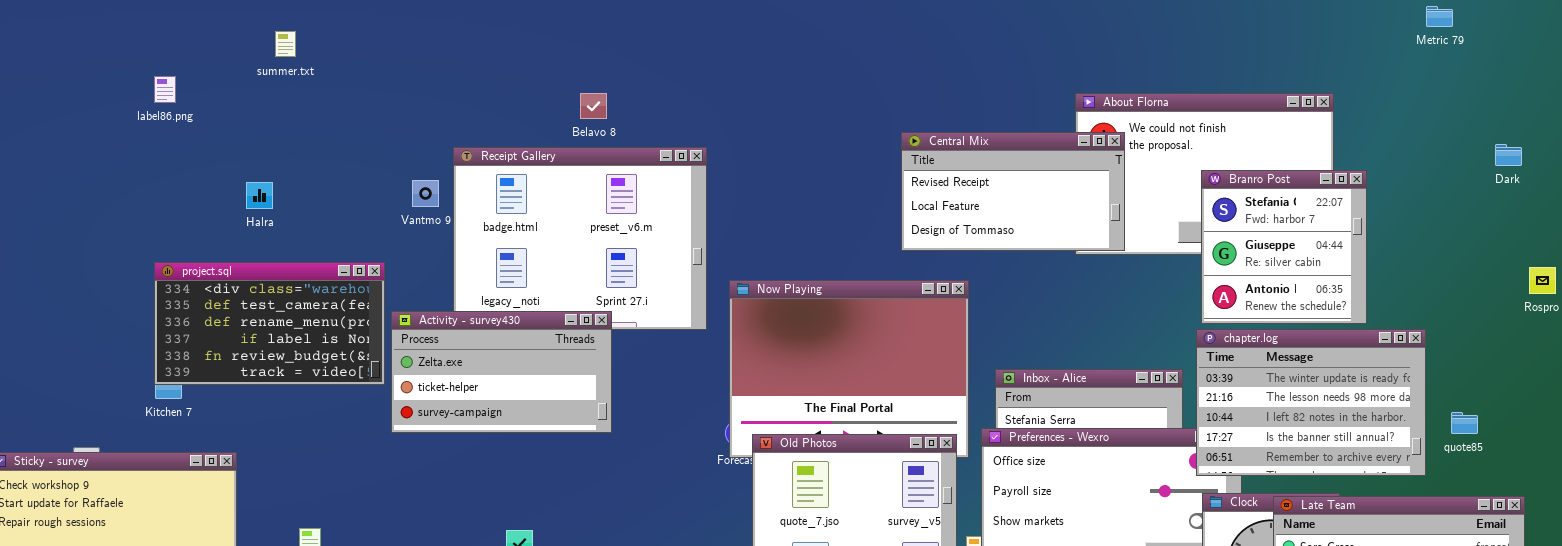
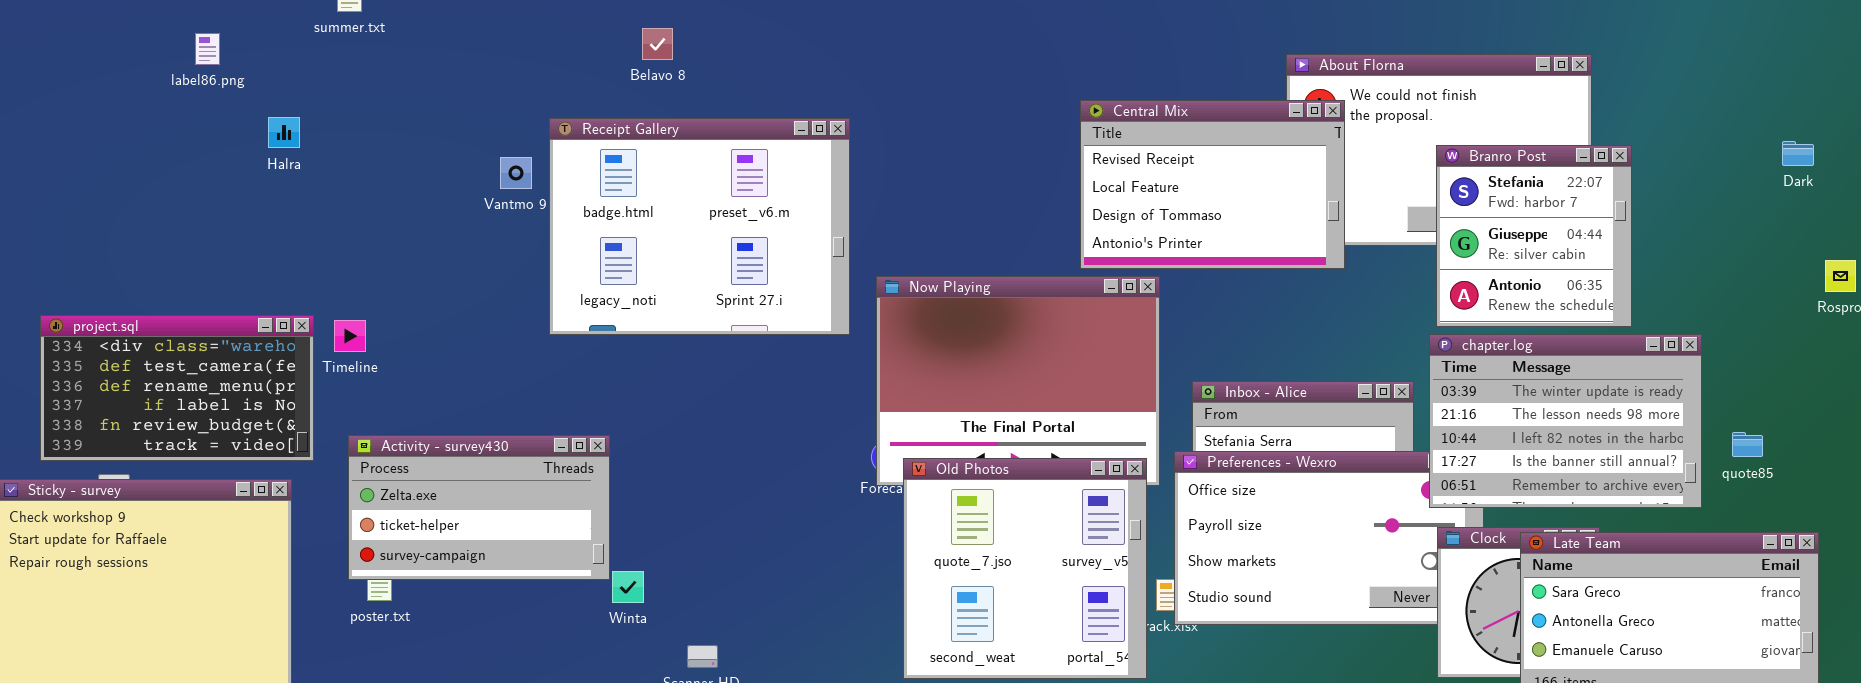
Belavo 8: [580,93,607,119] -> [642,28,673,60], moved
Central Mix: [901,132,1125,251] -> [1080,100,1345,269], resized
Dark: [1495,144,1522,166] -> [1782,141,1814,166], moved
Halra: [246,182,273,209] -> [268,117,300,148], moved
project.sql: [154,262,385,385] -> [40,315,314,461], moved
Activity - survey430: [391,311,612,433] -> [348,435,610,580], moved

